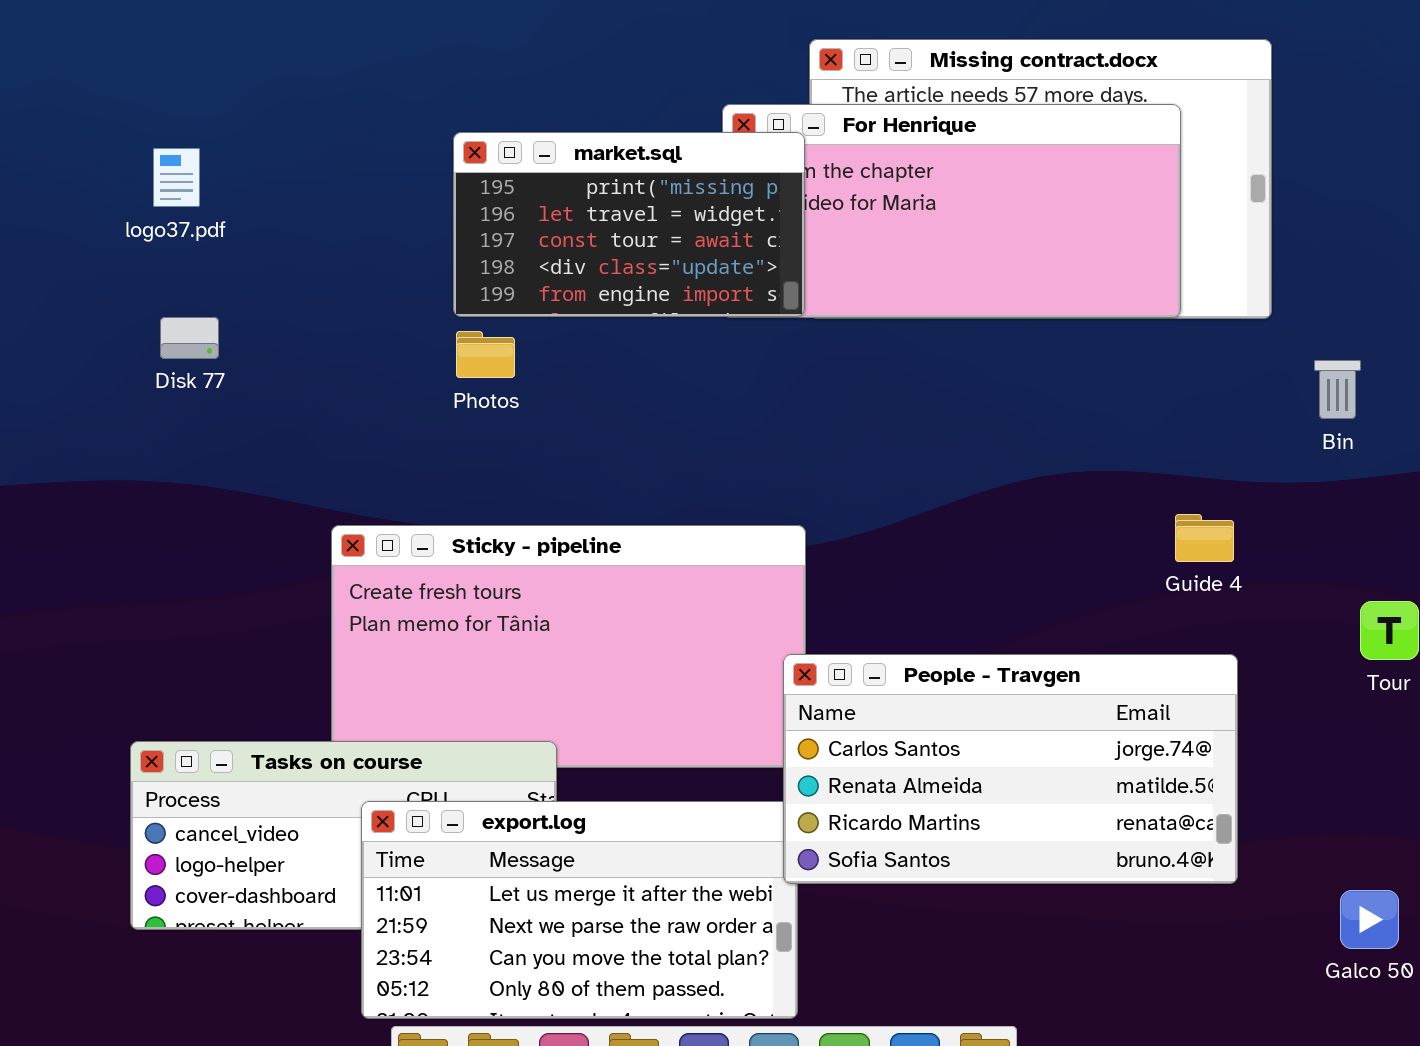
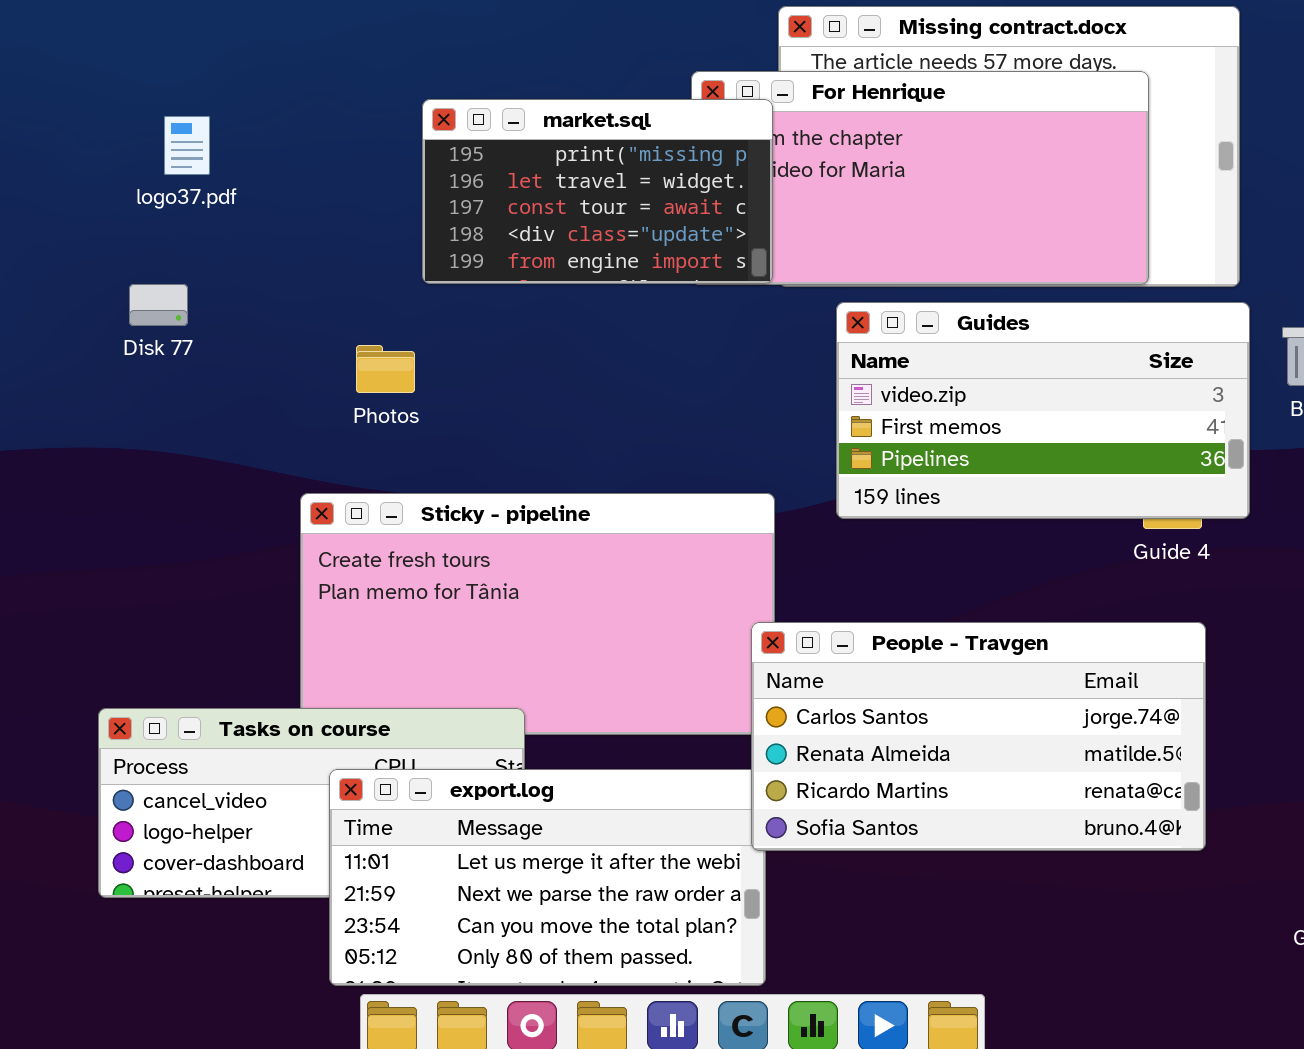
logo37.pdf: [153,148,200,207] -> [164,116,210,175], moved
Photos: [456,331,515,378] -> [356,345,415,393], moved
Guides: none -> [836,302,1250,519], opened

